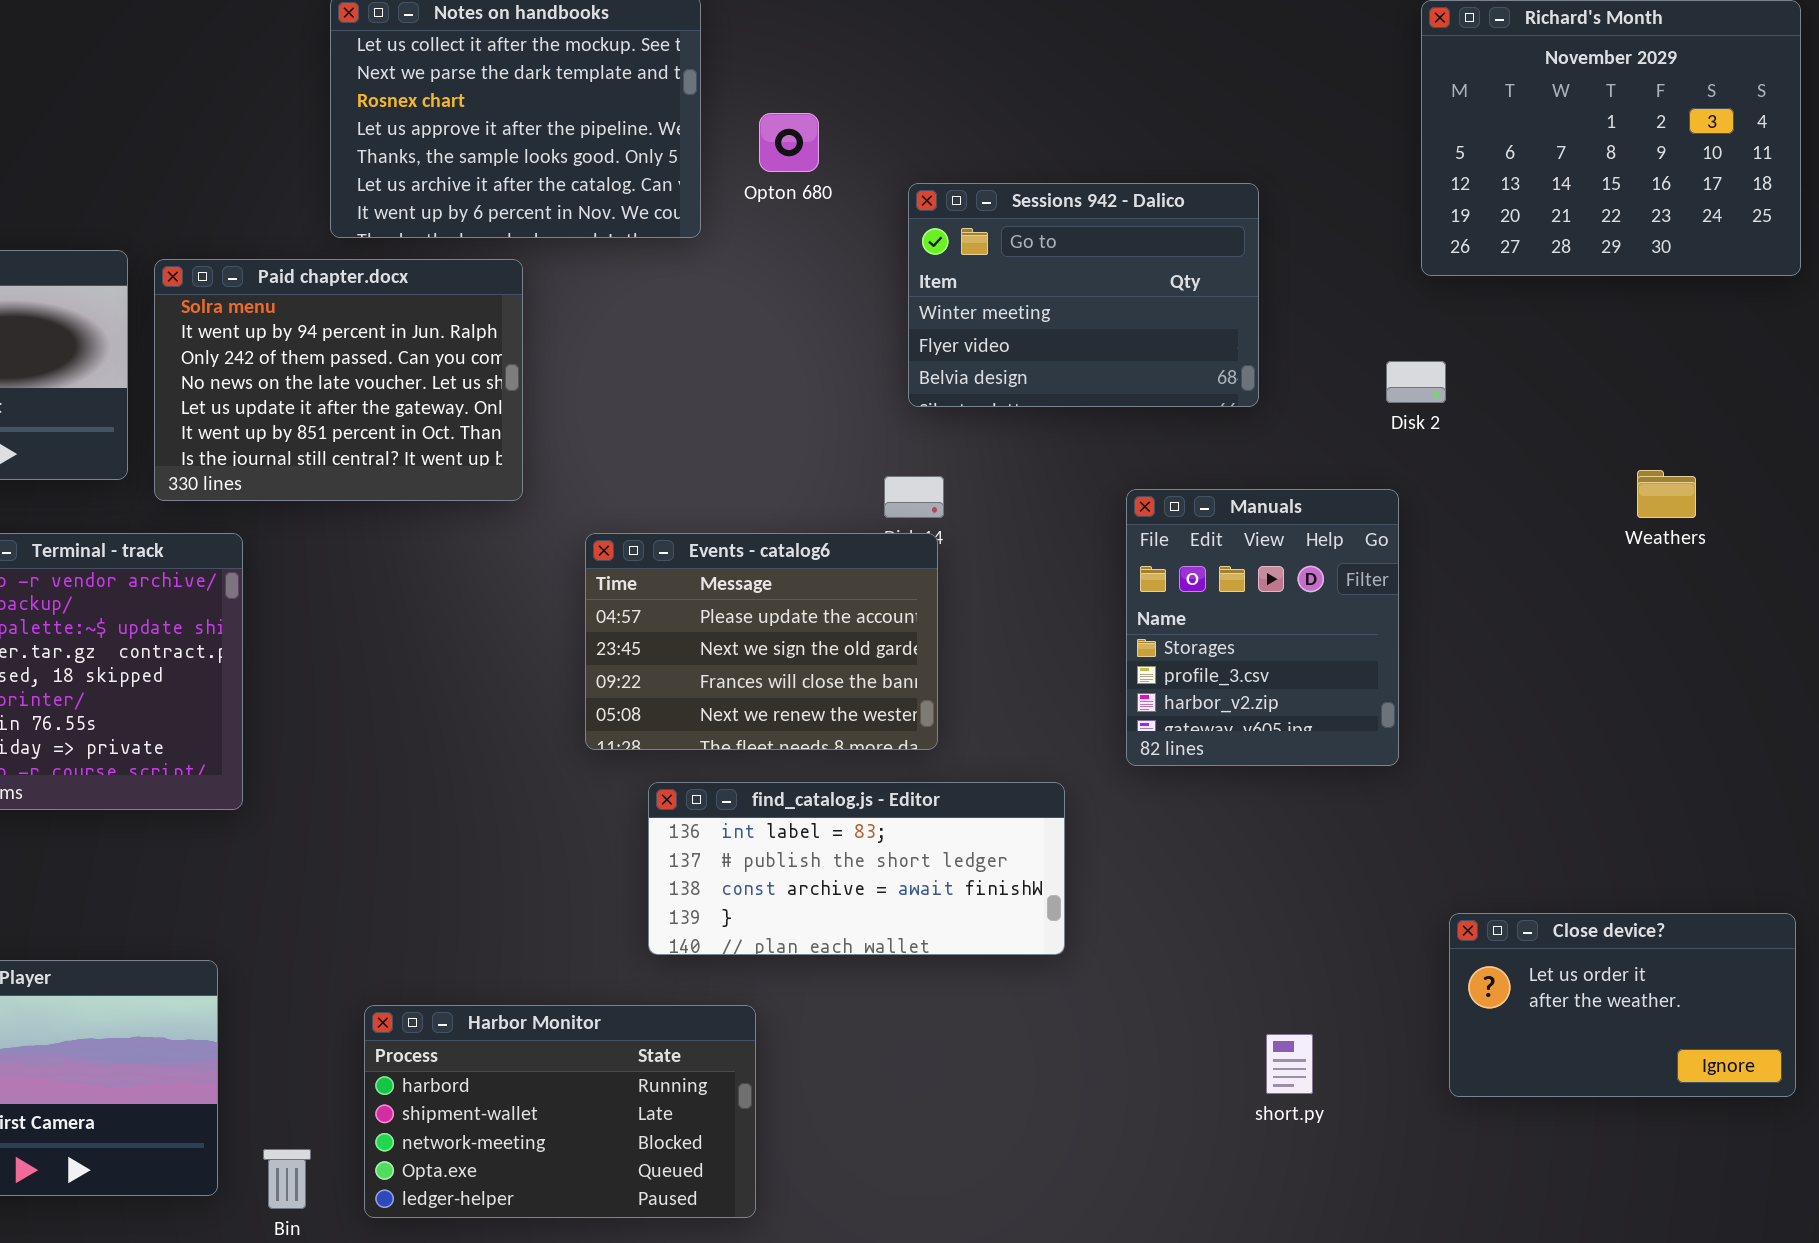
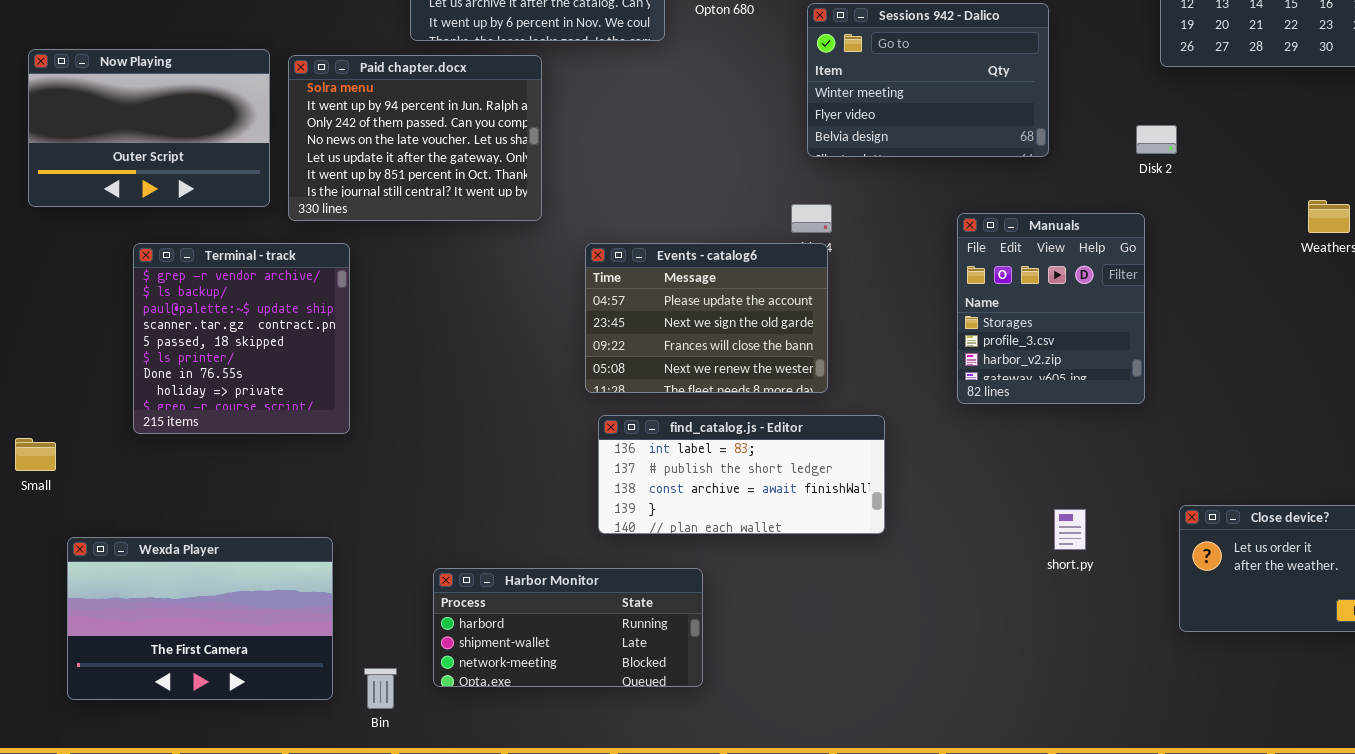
find_catalog.js - Editor: [648,782,1065,955] -> [598,415,885,534], moved
Harbor Monitor: [364,1005,756,1218] -> [433,568,703,687], resized
short.py: [1266,1034,1313,1094] -> [1054,509,1086,550], moved

